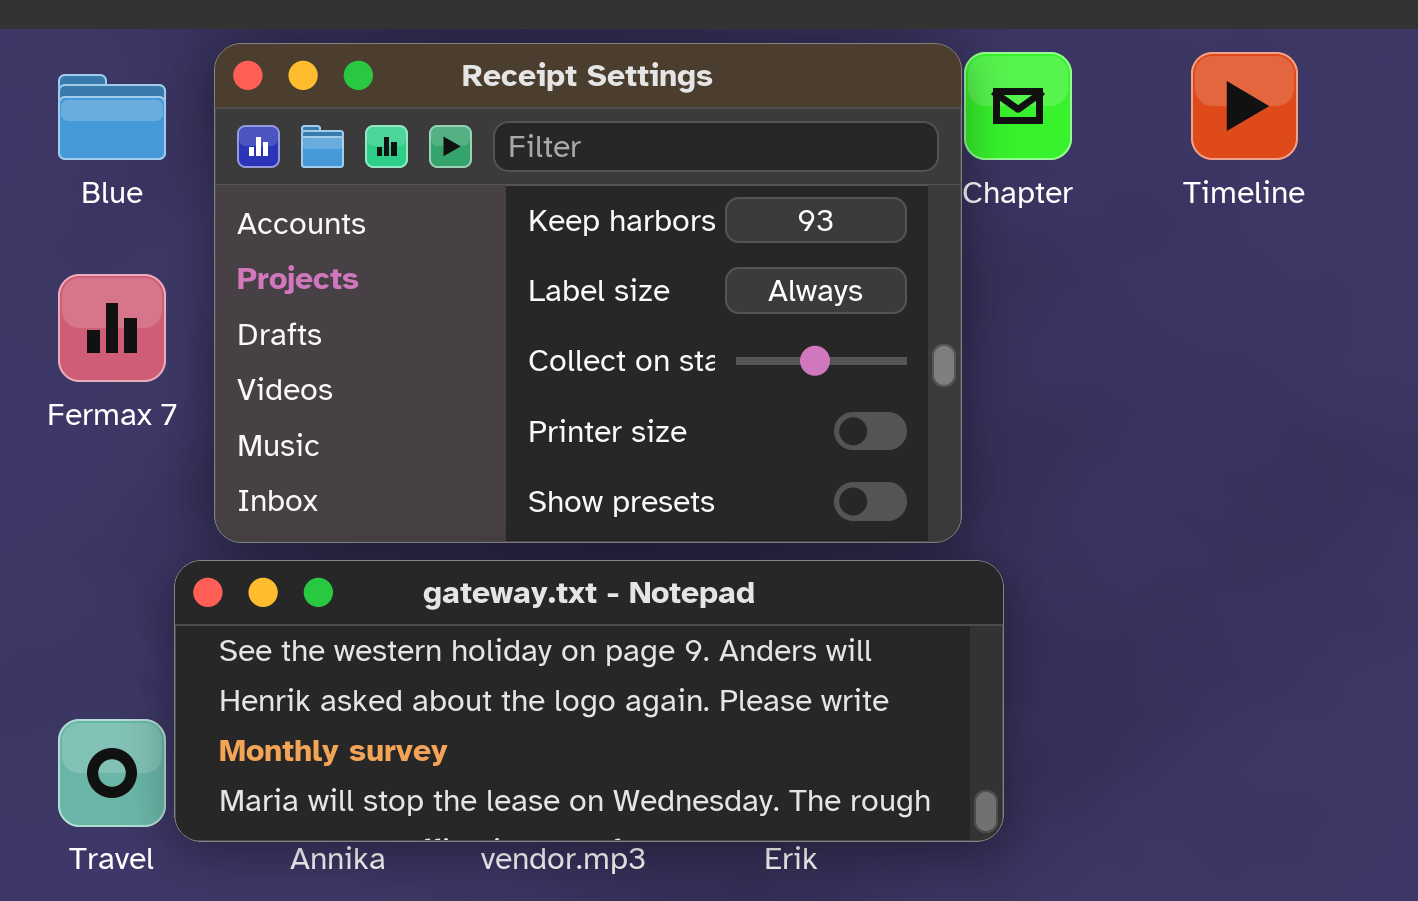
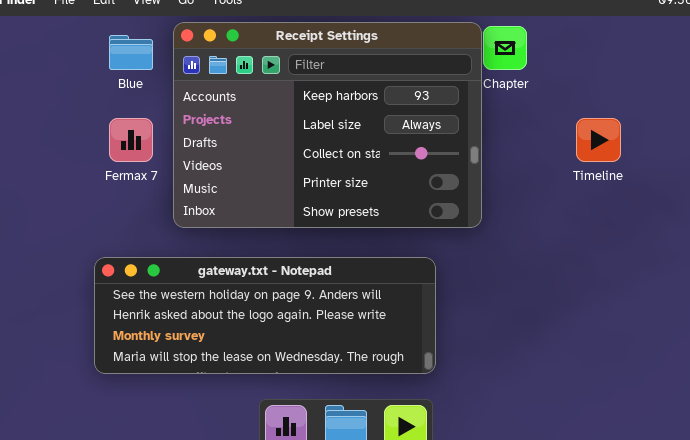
Timeline: [1191,52,1298,160] -> [576,118,621,162], moved
gateway.txt - Notepad: [174,560,1004,842] -> [94,257,436,374], moved

